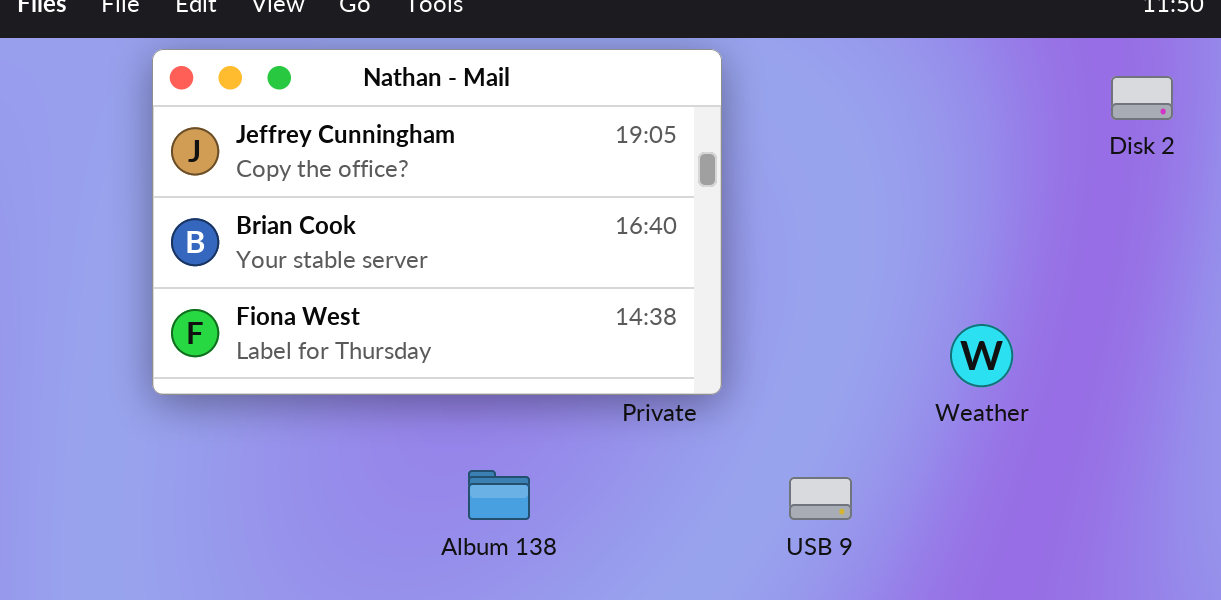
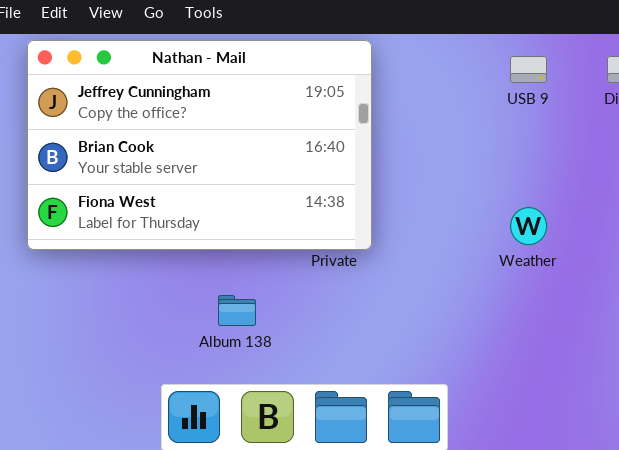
USB 9: [789,477,852,520] -> [510,56,547,83], moved

